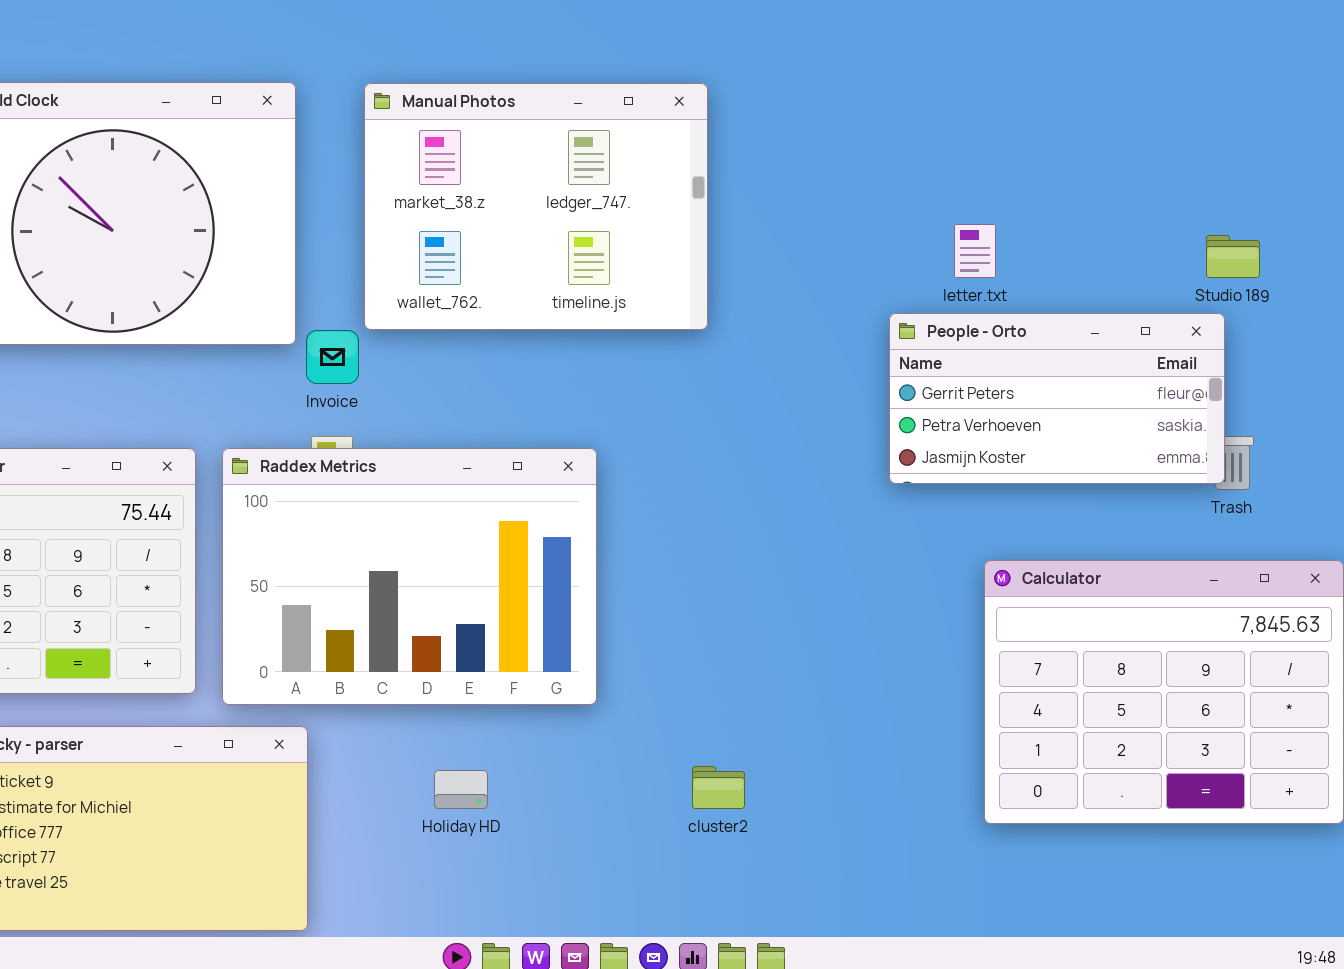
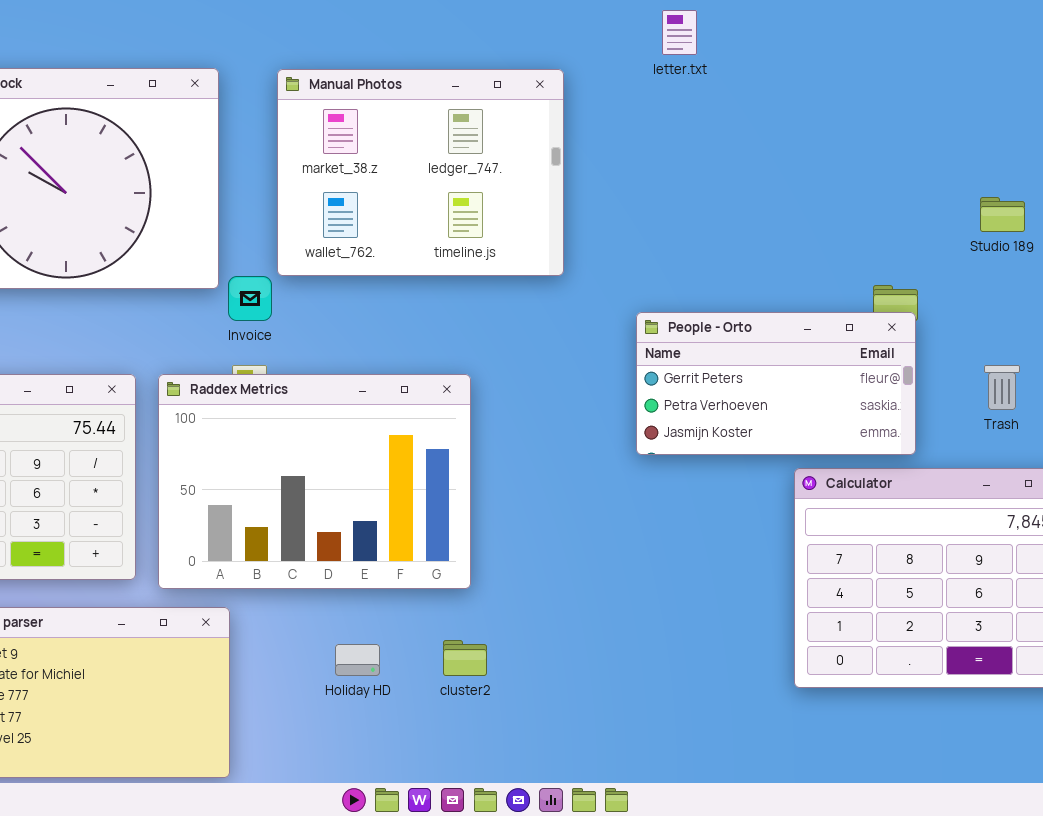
letter.txt: [954,224,996,278] -> [662,10,697,55], moved
People - Orto: [889,313,1225,484] -> [636,312,916,455], moved
cluster2: [692,766,745,809] -> [443,640,487,676], moved

